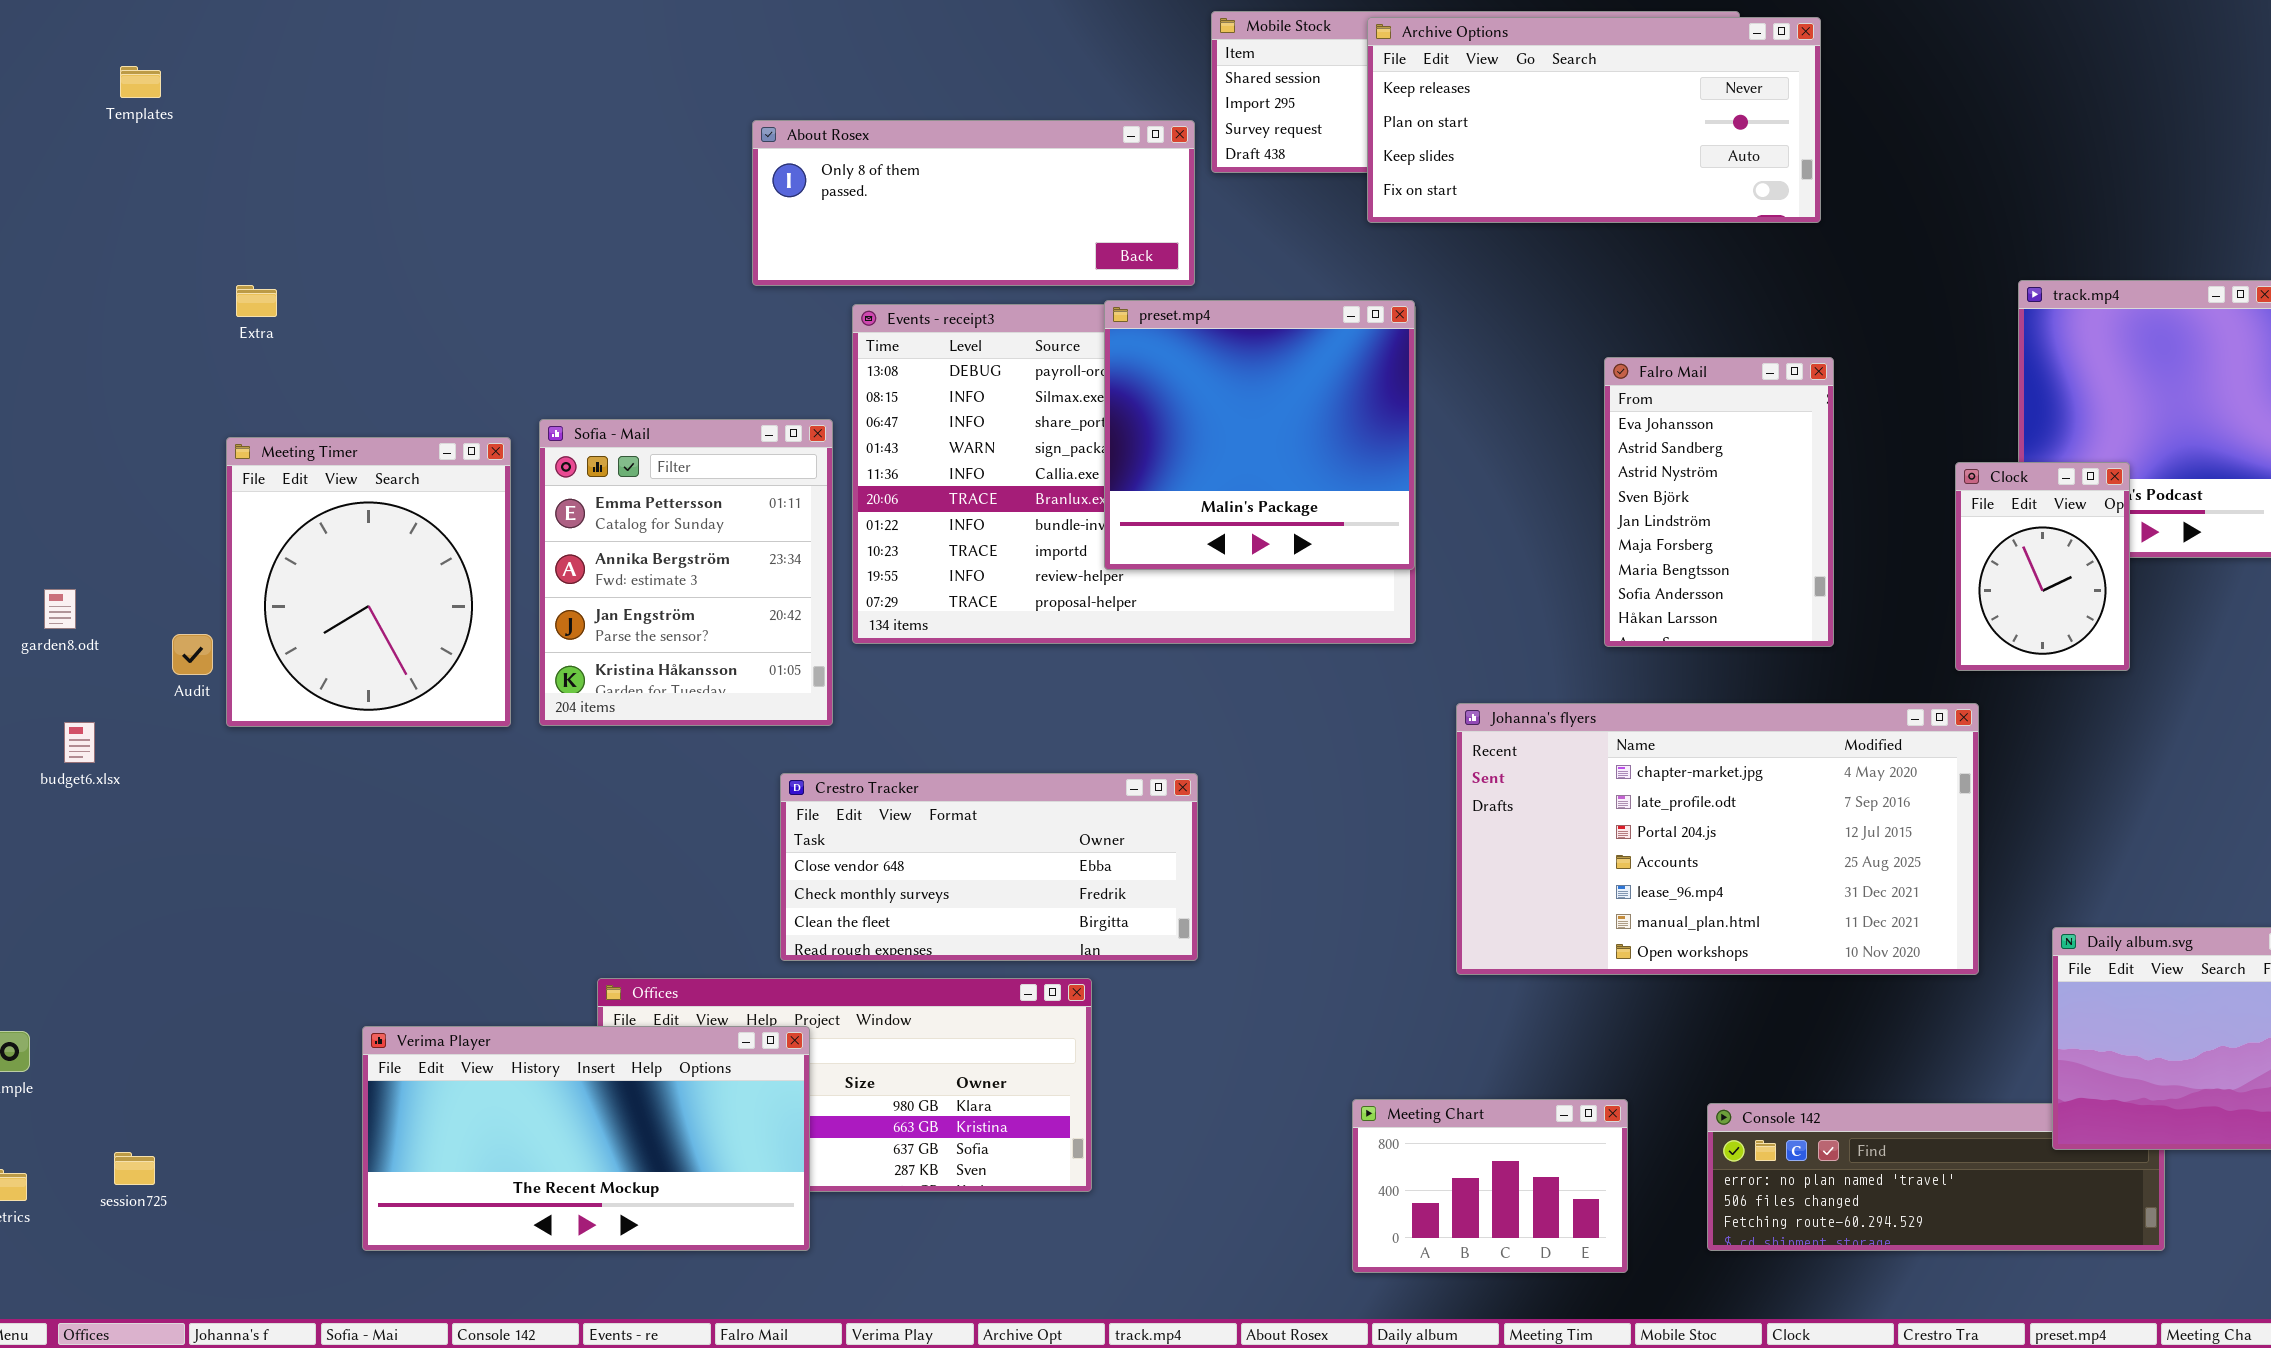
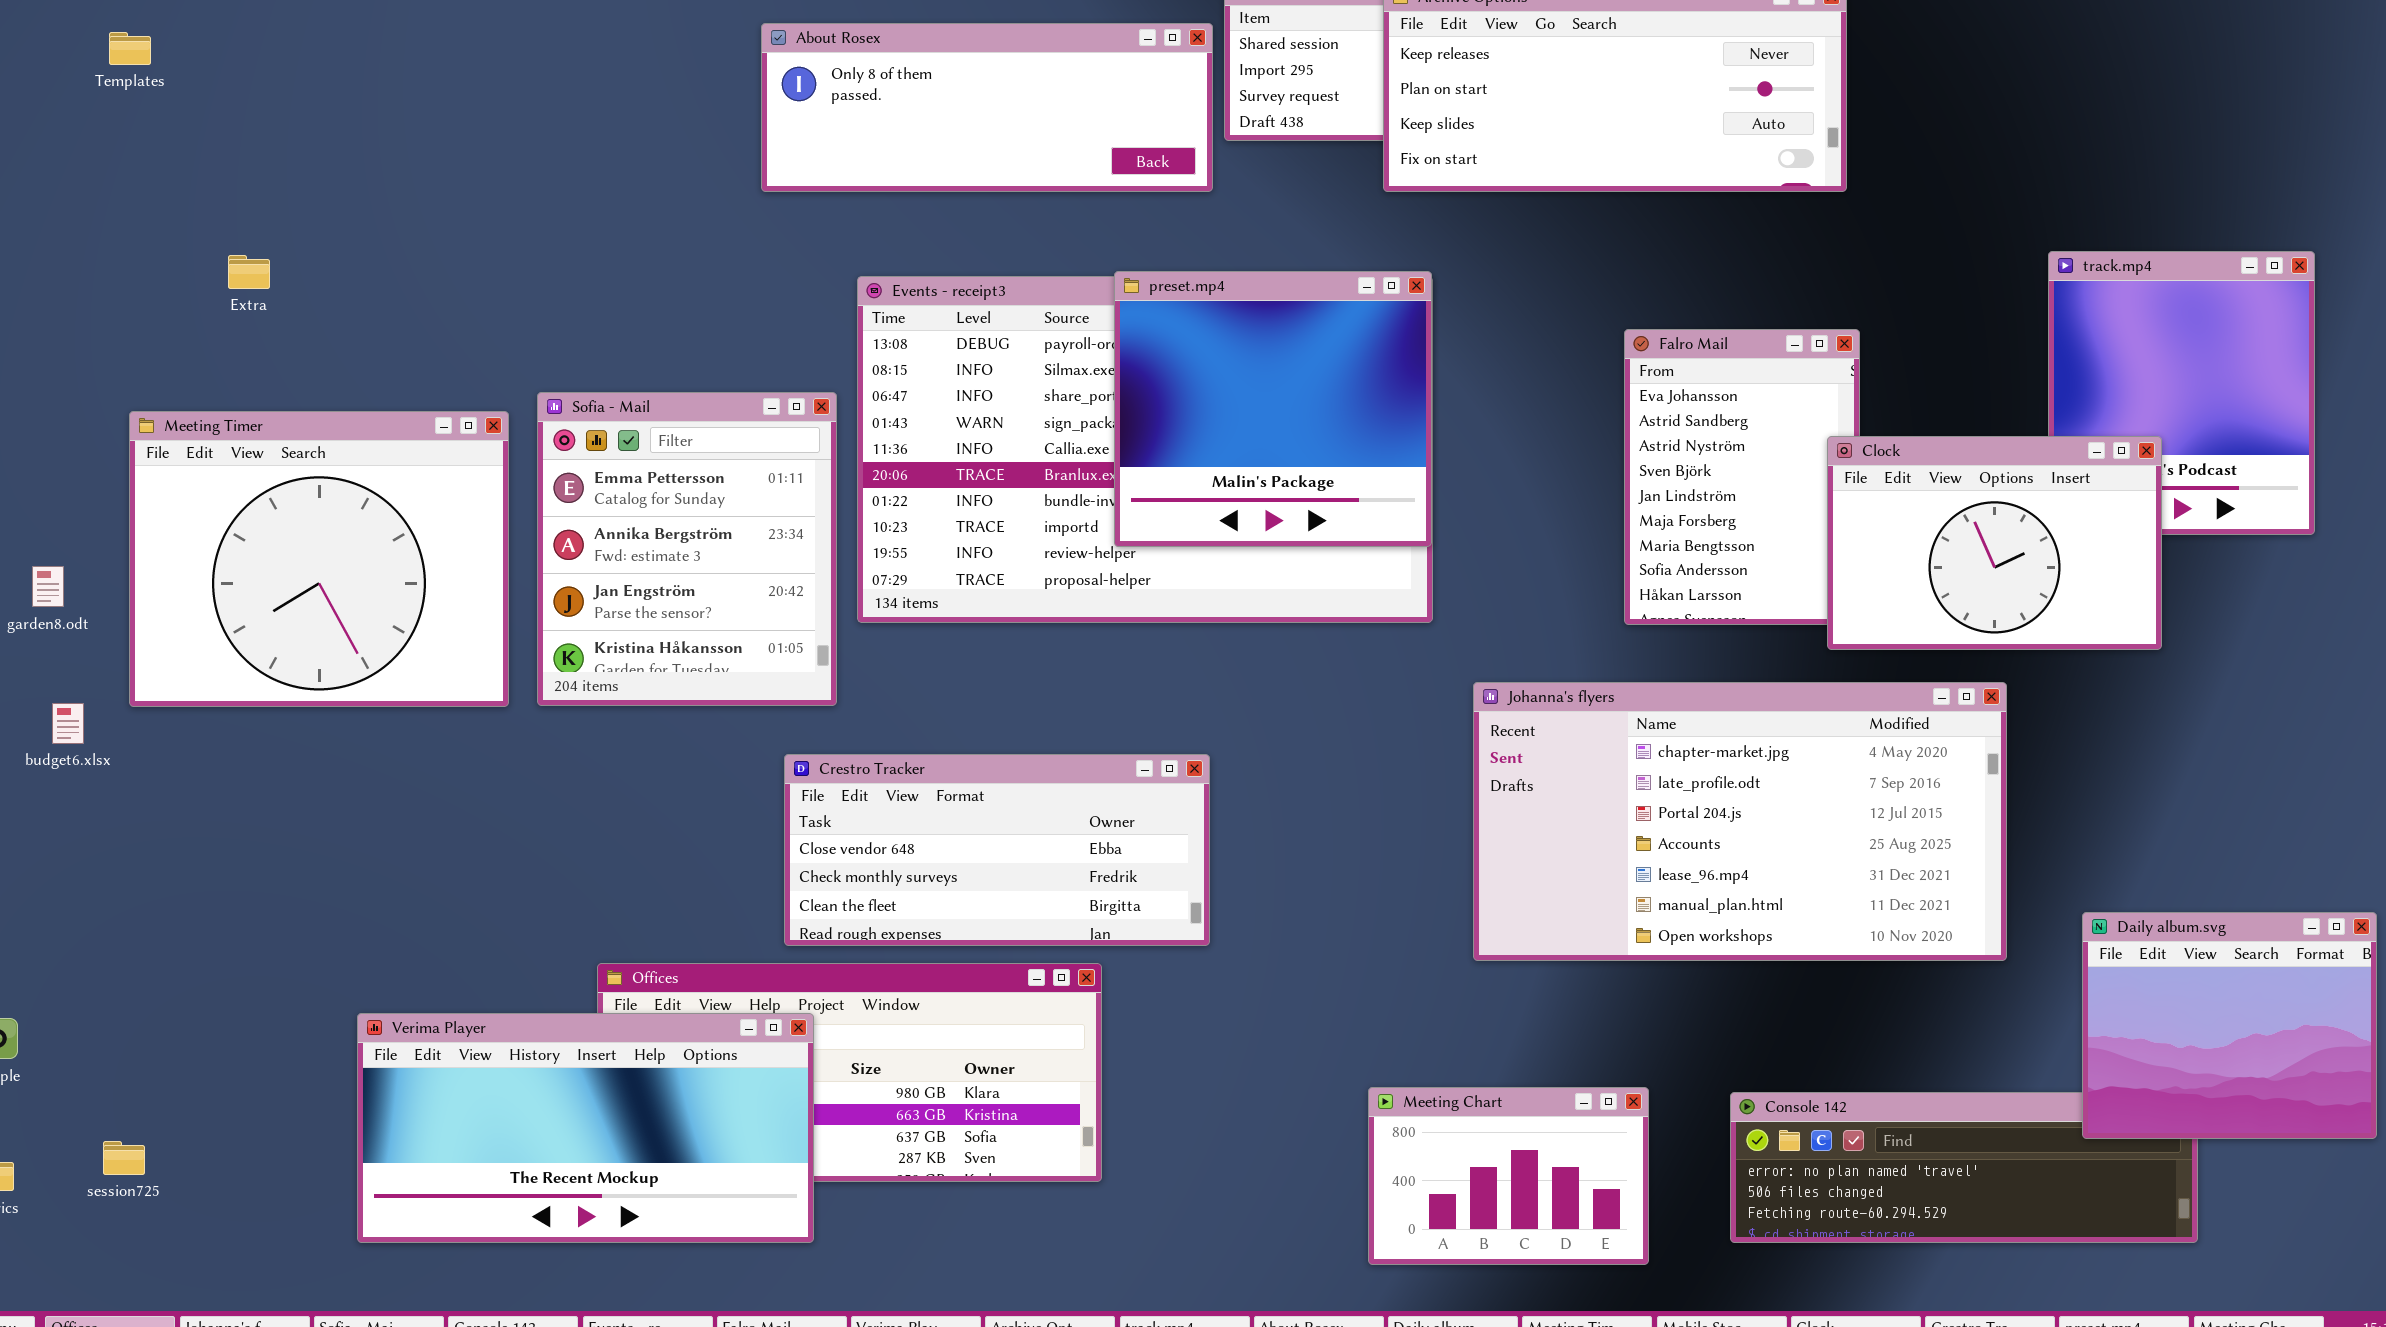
About Rosex: [752,120,1195,286] -> [761,23,1213,192], moved
Meeting Timer: [226,437,511,727] -> [129,411,509,707], resized
Clock: [1955,462,2130,671] -> [1827,436,2162,650], resized

